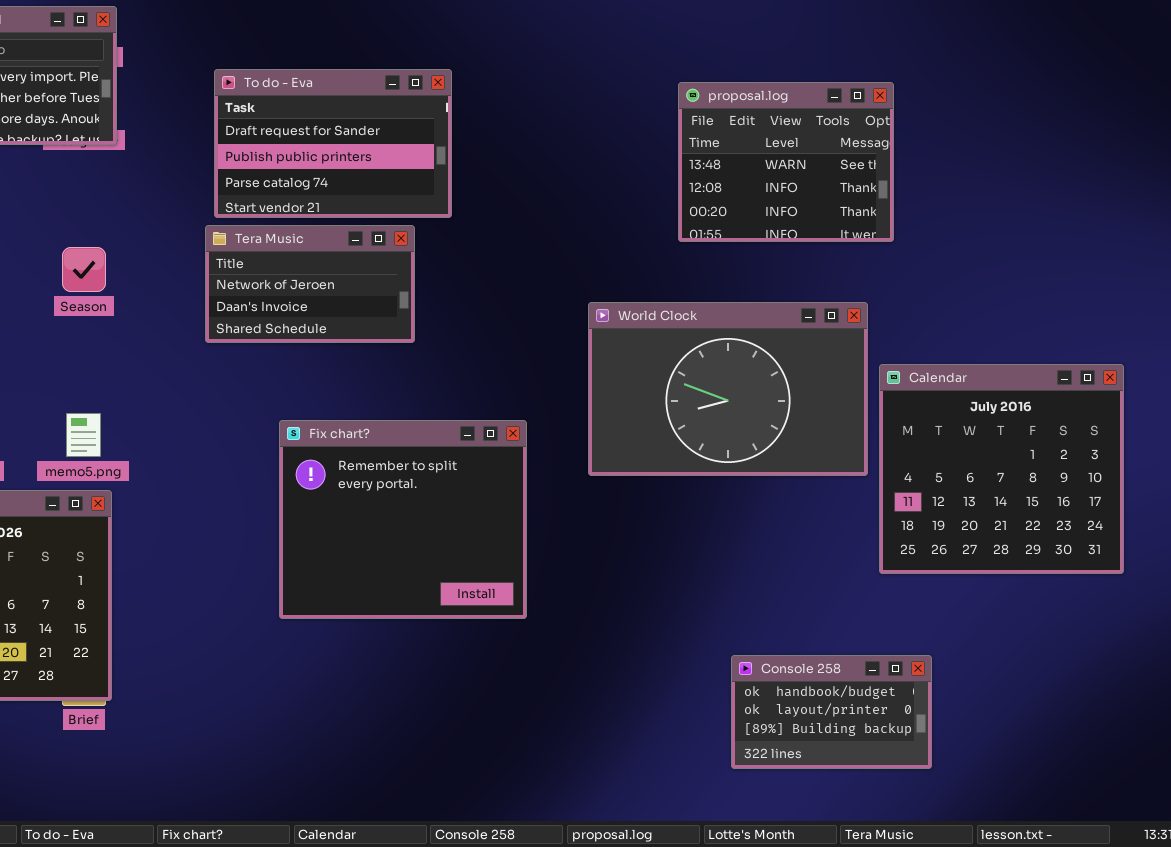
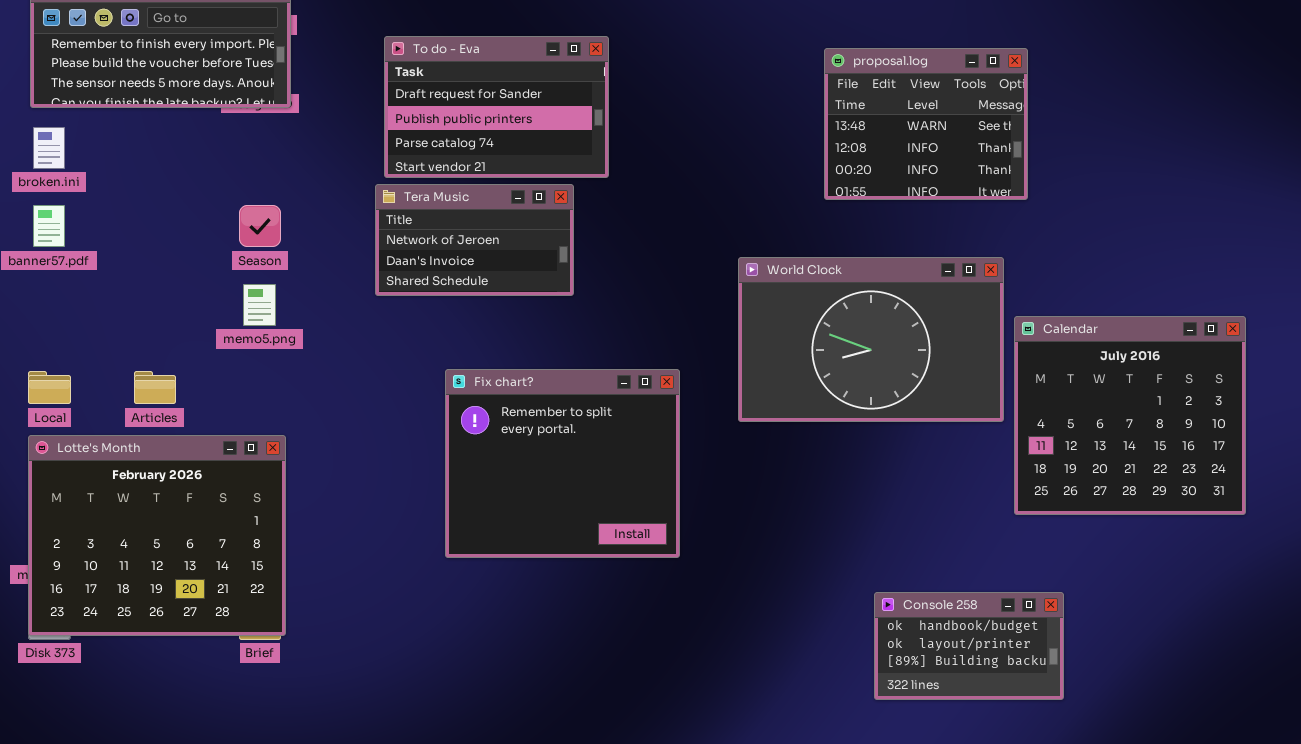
memo5.png: [66,413,101,457] -> [243,284,276,326], moved

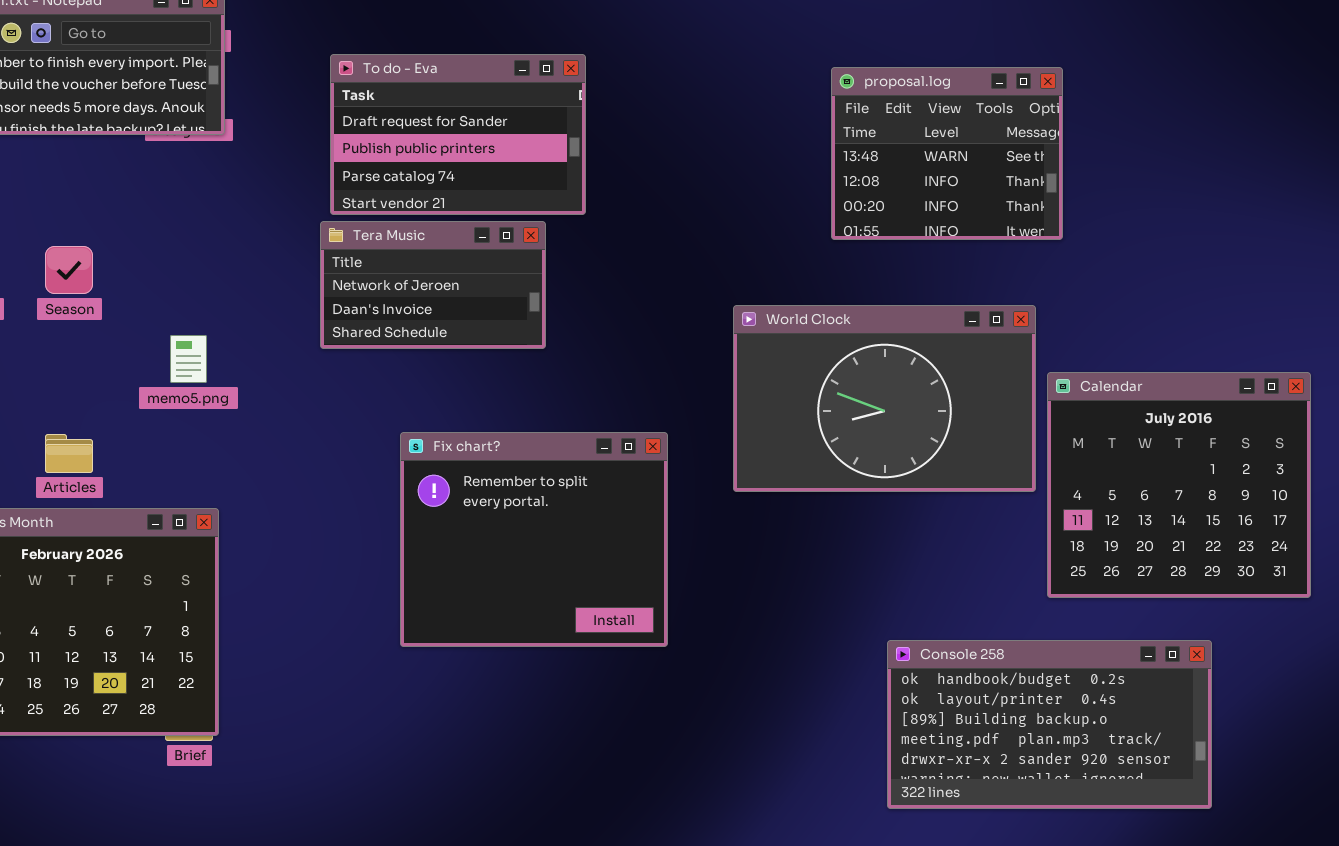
Season: [239,205,281,247] -> [45,246,93,294], moved
Console 258: [874,592,1064,700] -> [887,640,1212,809], resized

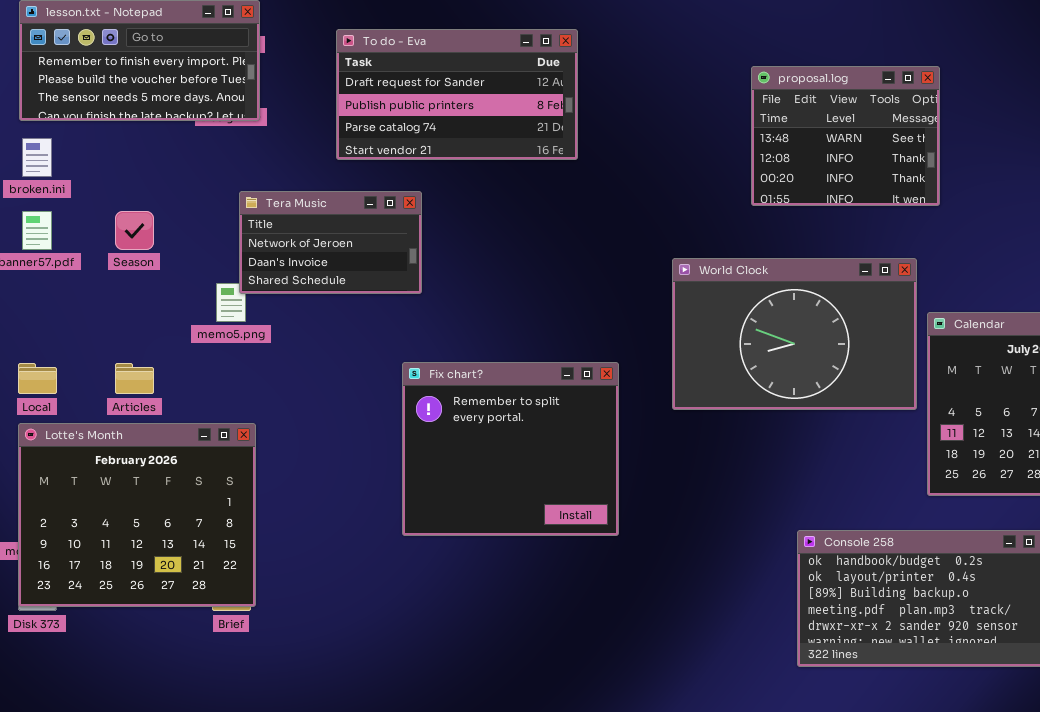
To do - Eva: [330,54,586,215] -> [336,29,578,160], moved, resized
Tera Music: [320,221,546,349] -> [239,191,422,294], moved

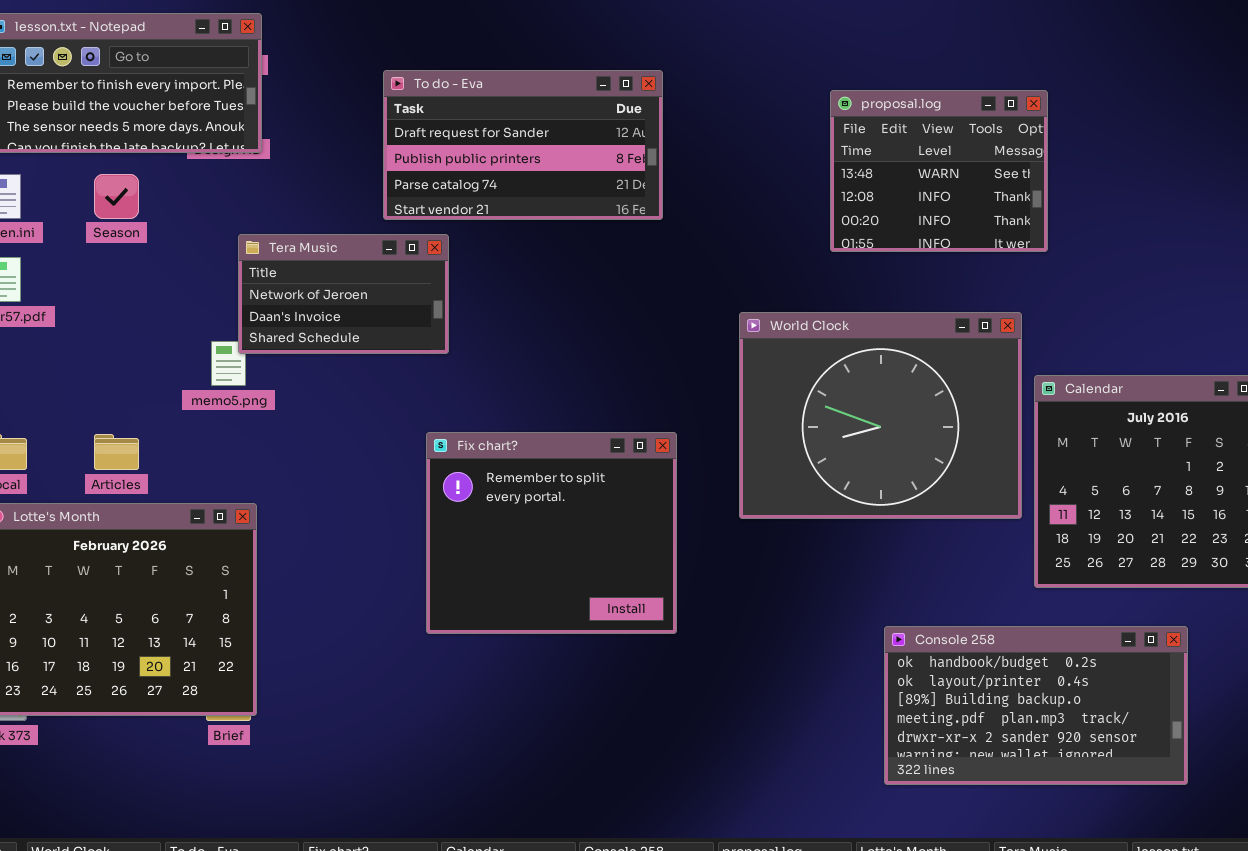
To do - Eva: [336,29,578,160] -> [383,70,663,220], moved
Season: [115,211,154,250] -> [94,174,139,219], moved
World Clock: [672,258,917,410] -> [739,312,1022,519], resized

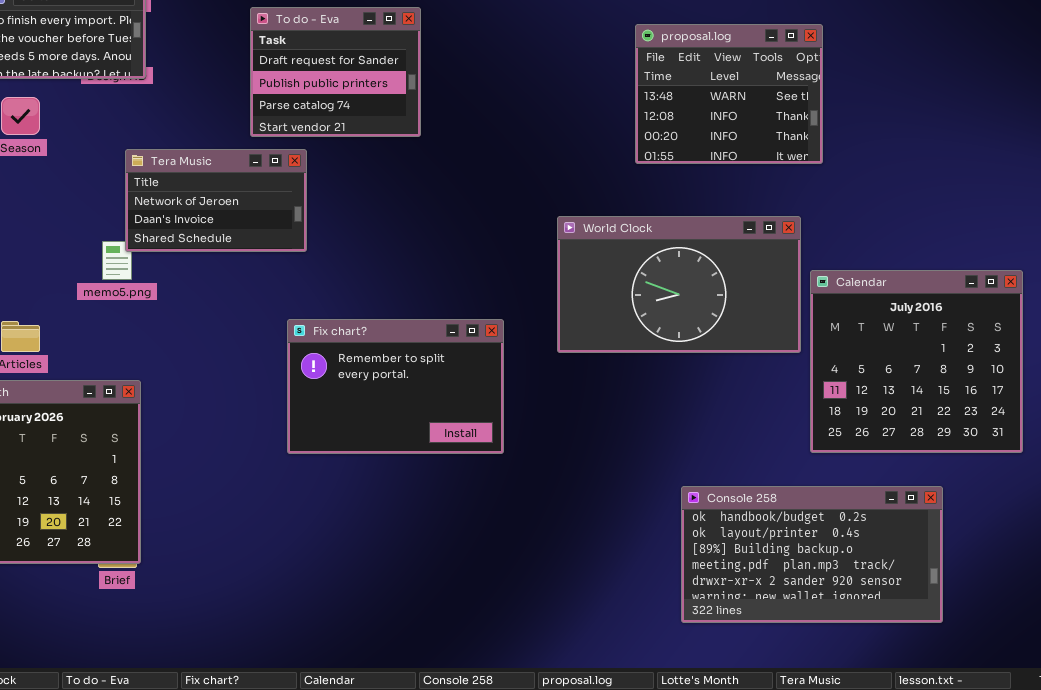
To do - Eva: [383,70,663,220] -> [250,7,421,137], resized
World Clock: [739,312,1022,519] -> [557,216,801,353], resized
Fix chart?: [426,432,677,634] -> [287,319,504,454], resized

